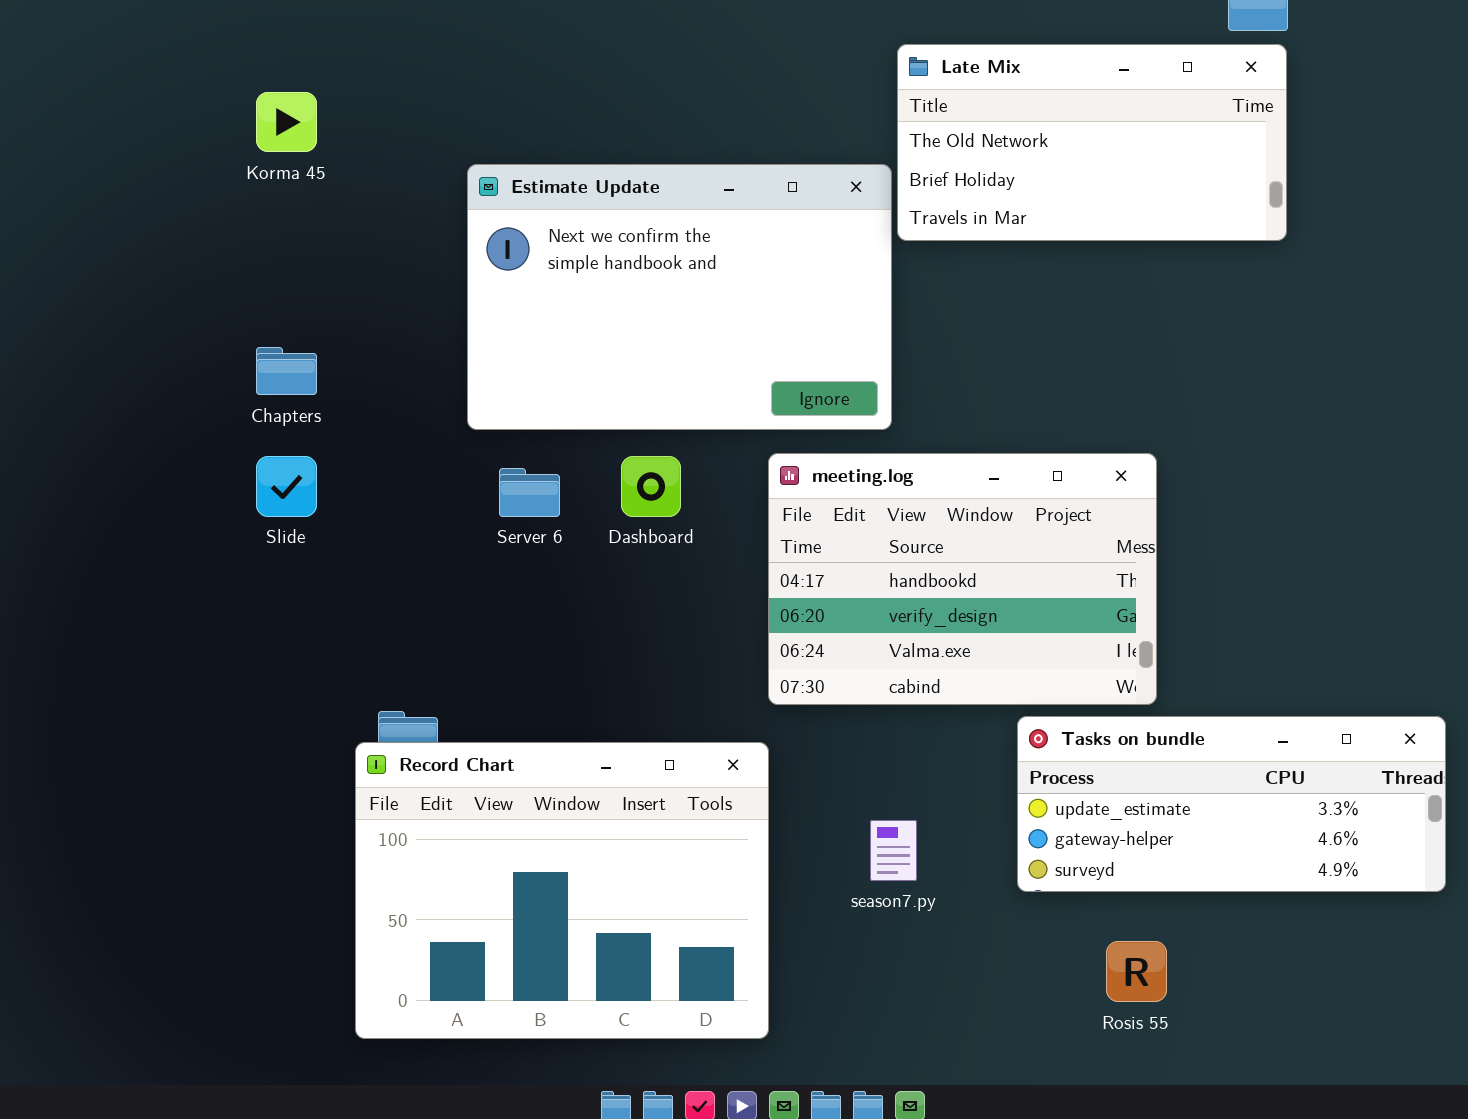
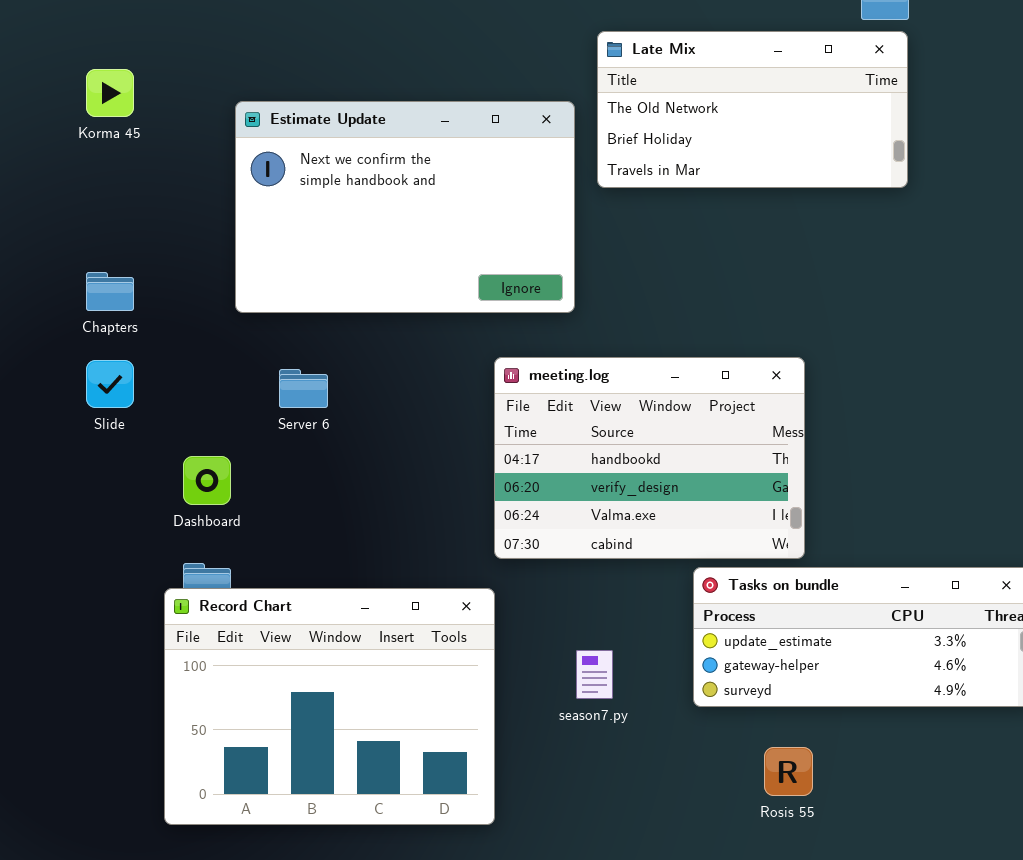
Estimate Update: [467,164,892,430] -> [235,101,575,313], moved
Dashboard: [621,456,681,517] -> [183,456,231,505], moved

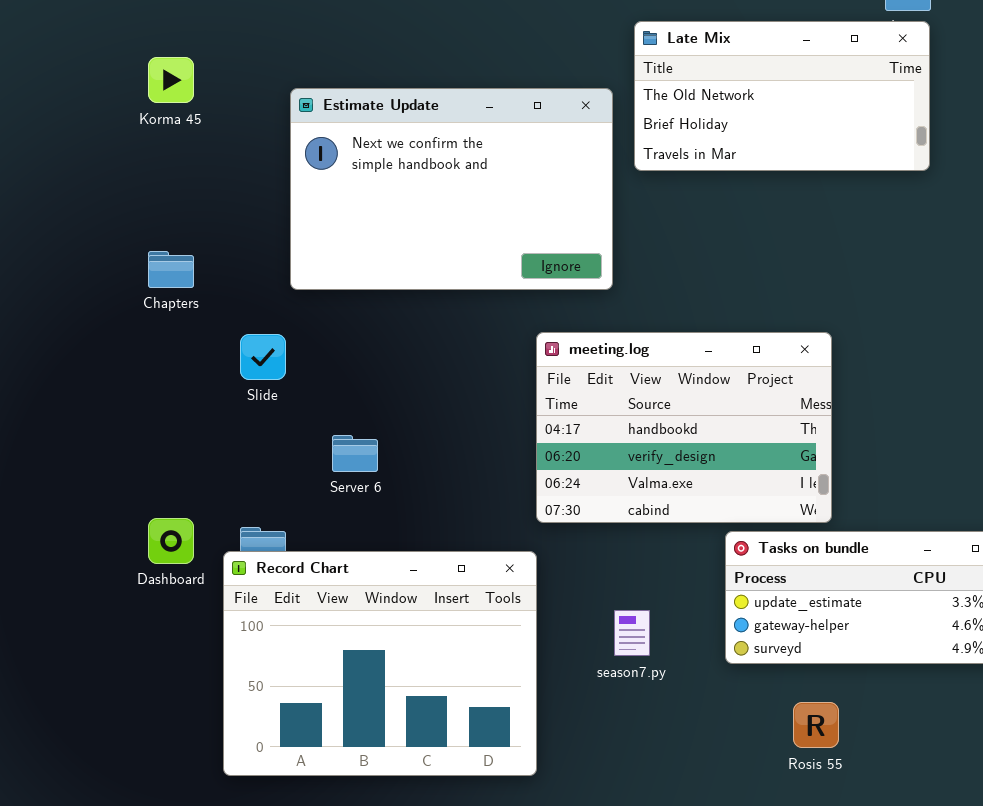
Slide: [86,360,134,408] -> [240,334,286,380], moved
Server 6: [279,369,328,408] -> [332,435,378,472], moved
Dashboard: [183,456,231,505] -> [148,518,194,564], moved

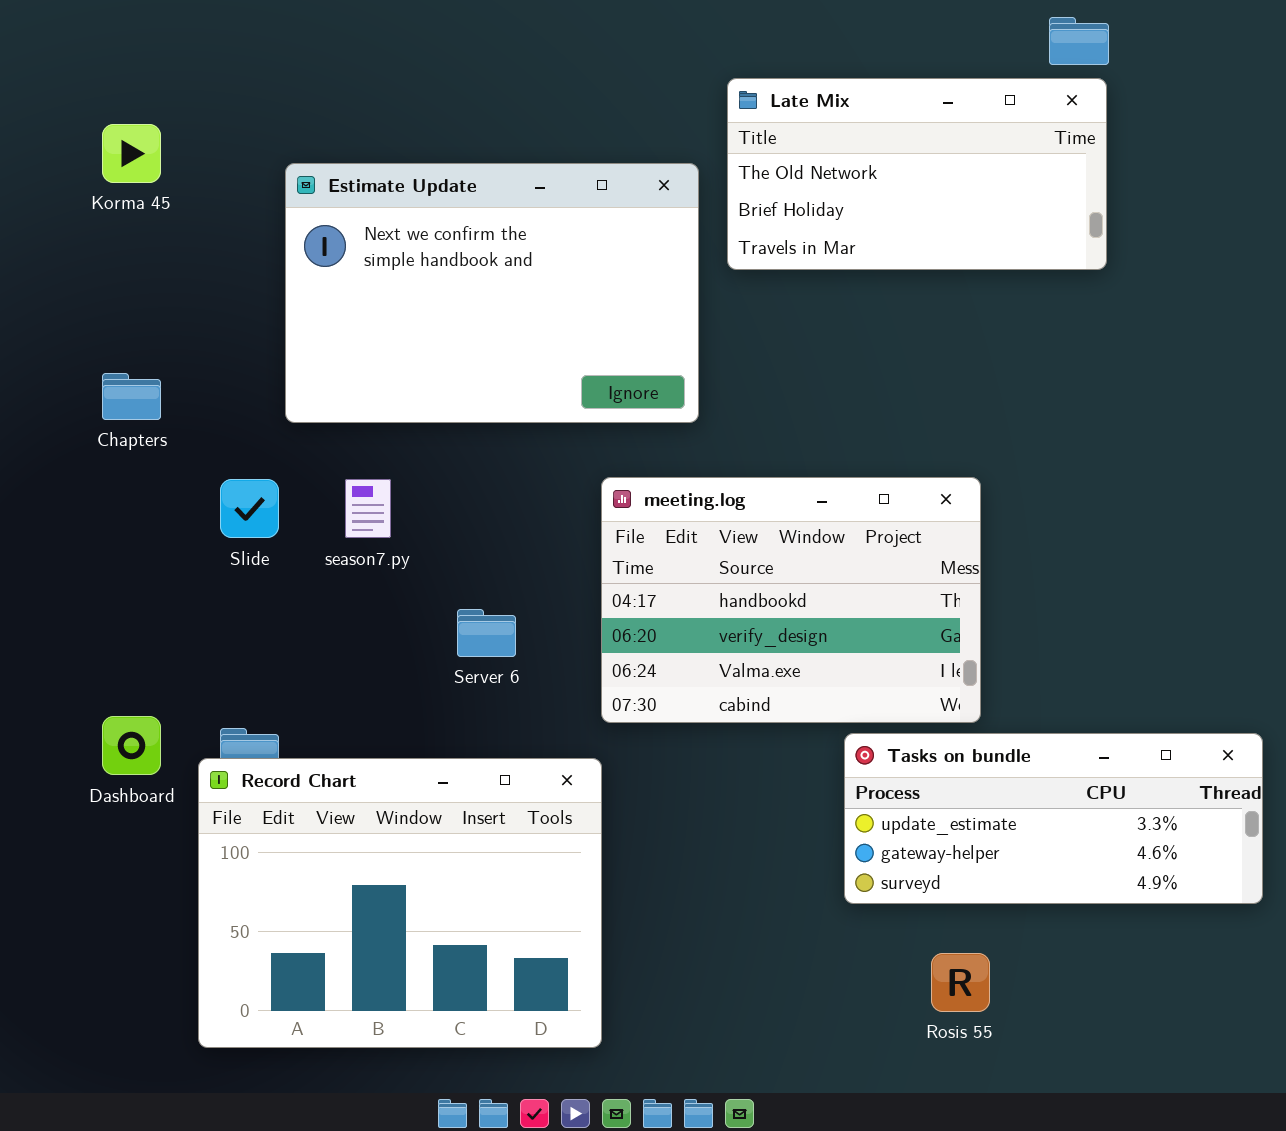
Server 6: [332,435,378,472] -> [457,609,516,657], moved
season7.py: [614,610,650,656] -> [345,479,391,538], moved

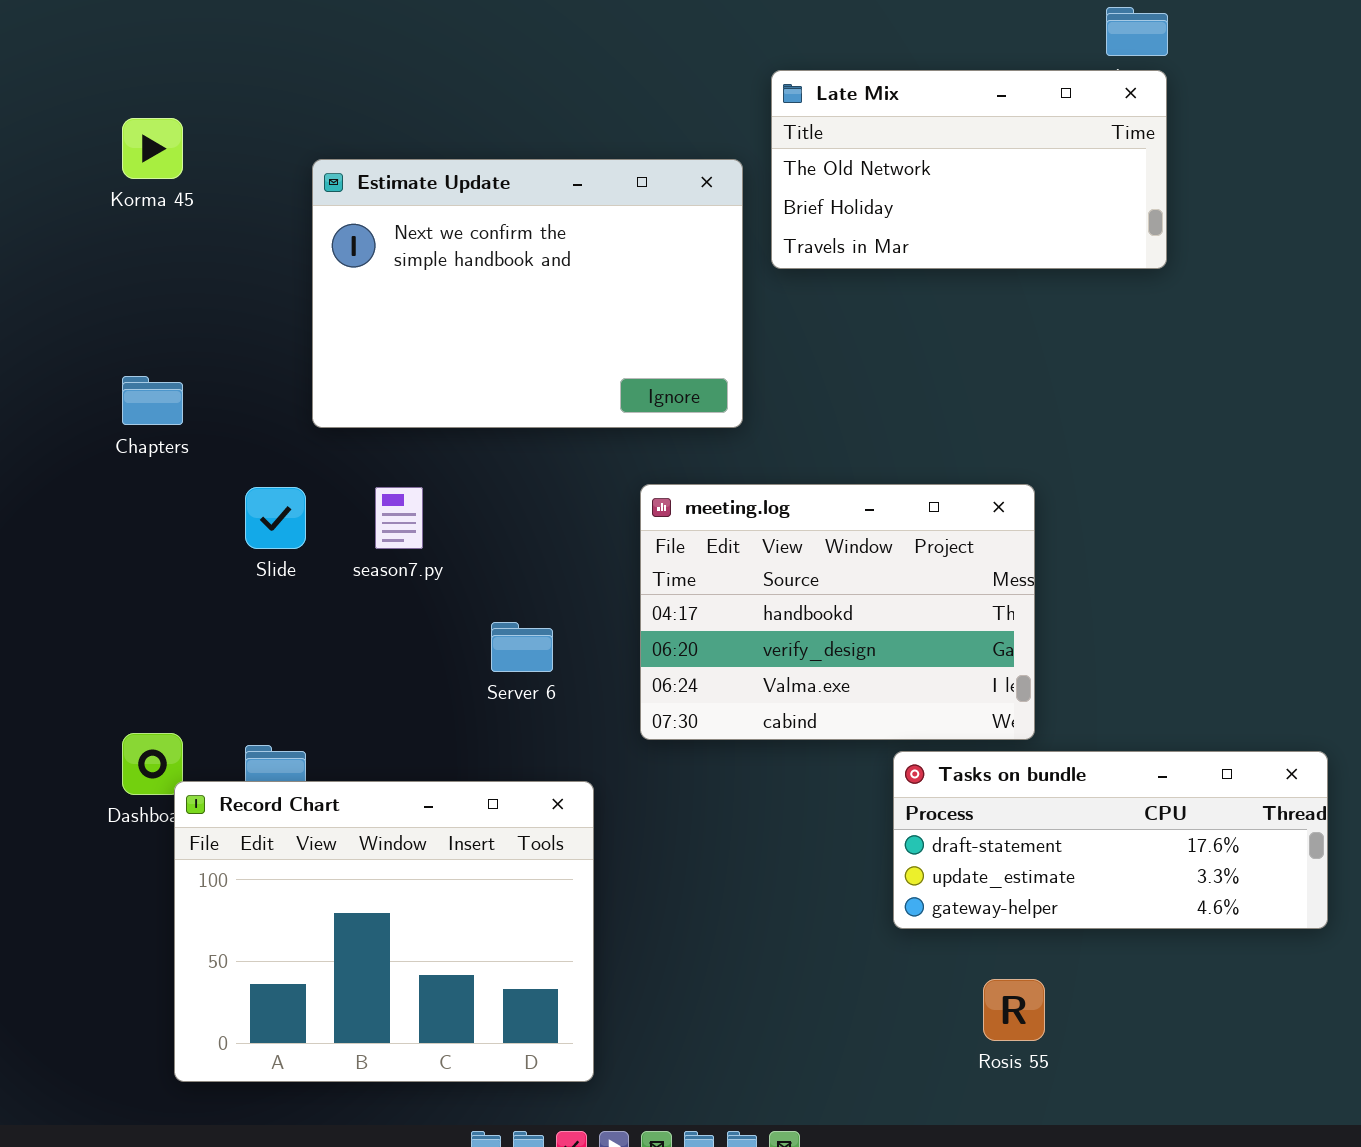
Tasks on bundle: [844,733,1263,904] -> [893,751,1328,929], scrolled up 1 row
Record Chart: [198,758,602,1048] -> [174,781,594,1082], moved

